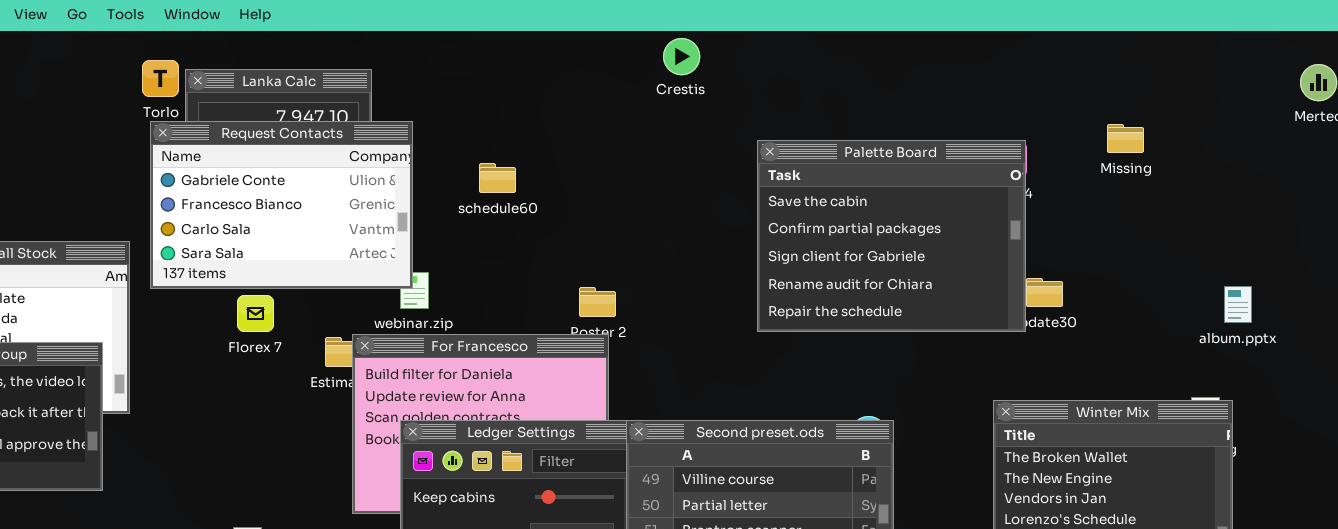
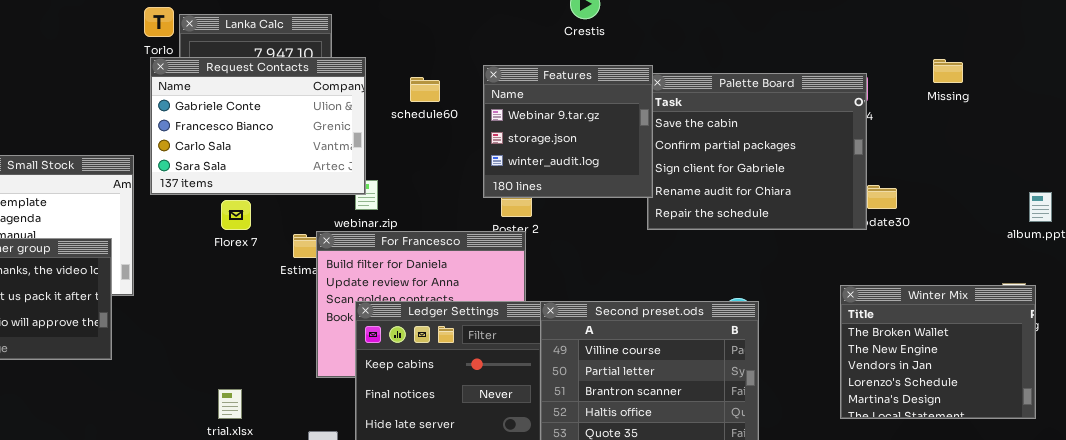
Features: none -> [483,65,653,198], opened
schedule60: [479,163,516,193] -> [410,77,440,102], moved

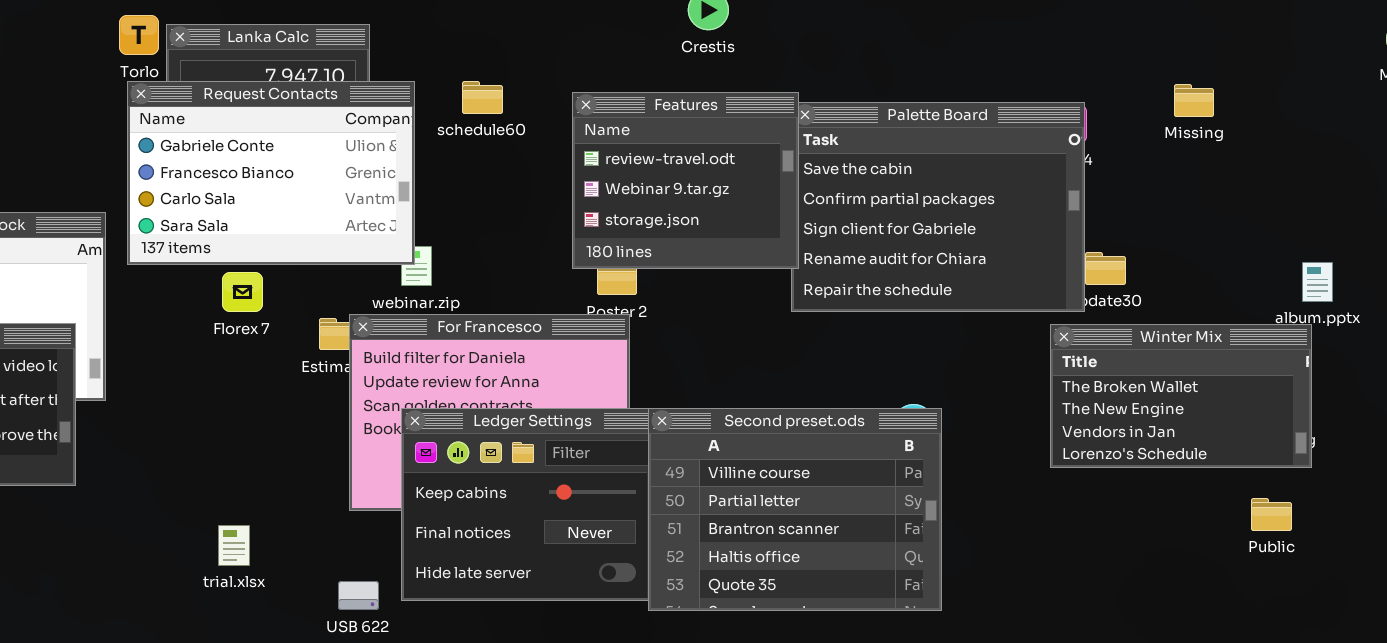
Features: [483,65,653,198] -> [572,92,799,269], scrolled up 1 row
schedule60: [410,77,440,102] -> [462,81,503,114], moved
Winter Mix: [840,285,1036,419] -> [1050,324,1312,468], moved, resized

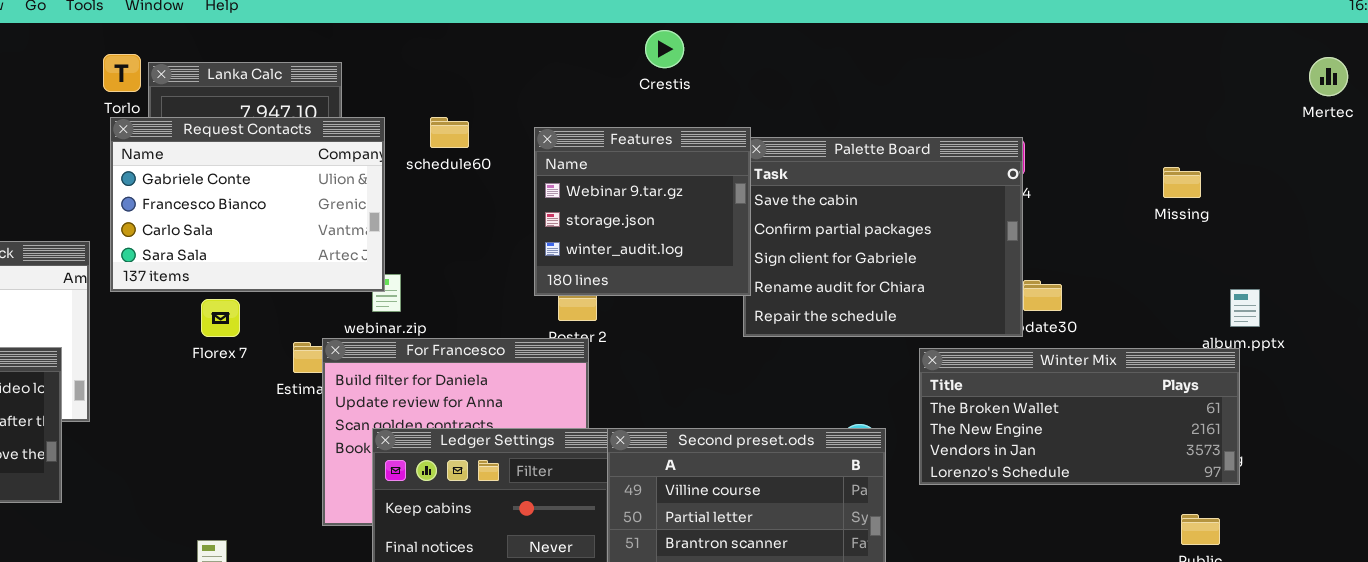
Missing: [1174,84,1214,117] -> [1163,167,1201,198], moved
Features: [572,92,799,269] -> [534,127,751,296], scrolled down 1 row
Winter Mix: [1050,324,1312,468] -> [919,348,1240,485], resized

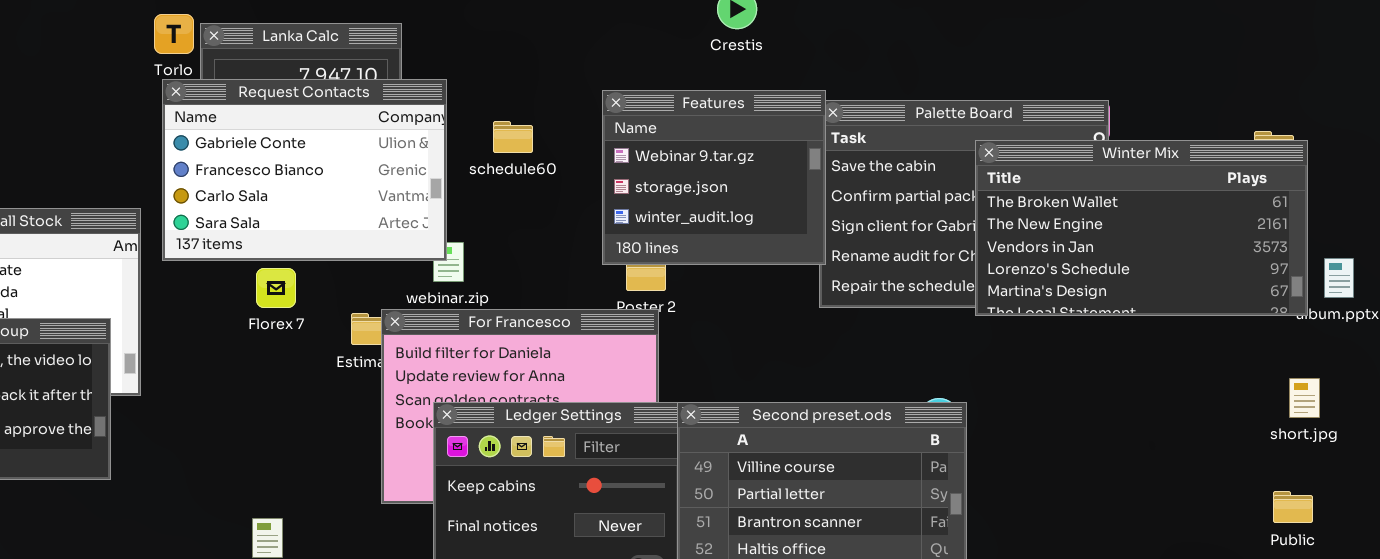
schedule60: [430,117,469,148] -> [493,121,533,153], moved
Winter Mix: [919,348,1240,485] -> [975,140,1308,316], moved, resized

